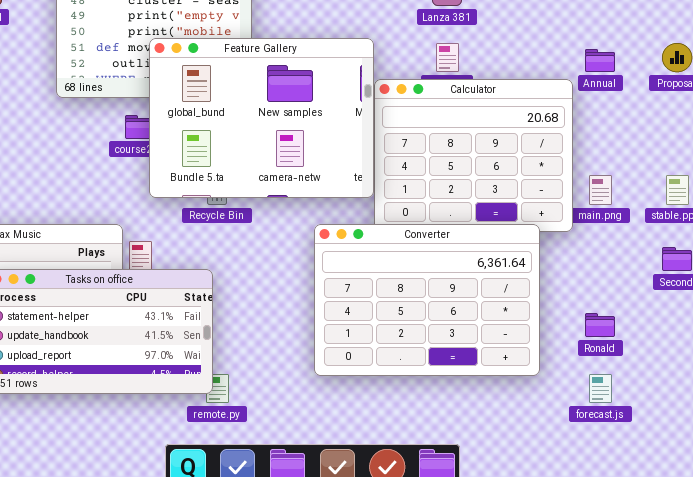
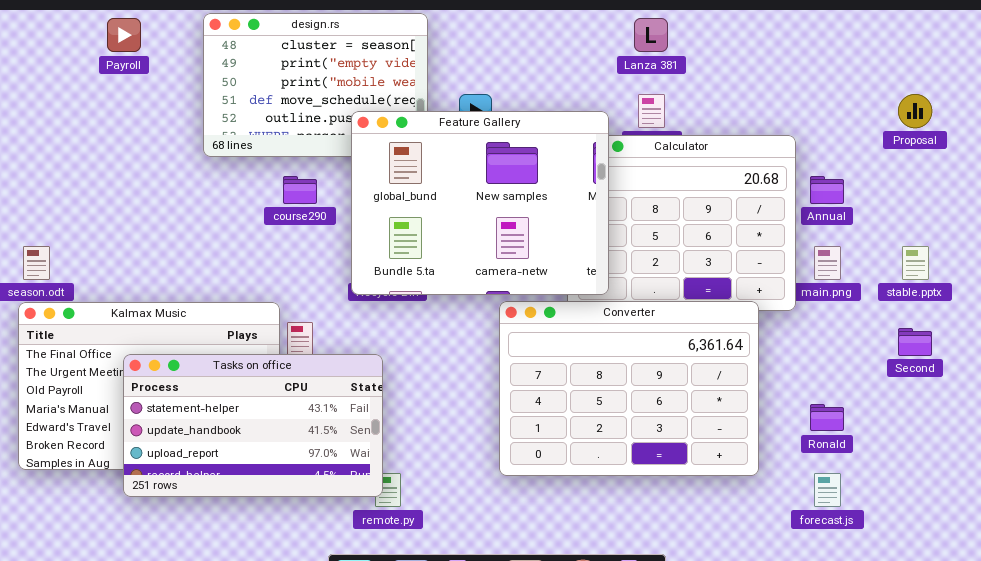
Feature Gallery: [149,38,374,198] -> [351,111,609,295], moved
Annual: [585,49,615,72] -> [810,176,844,204], moved

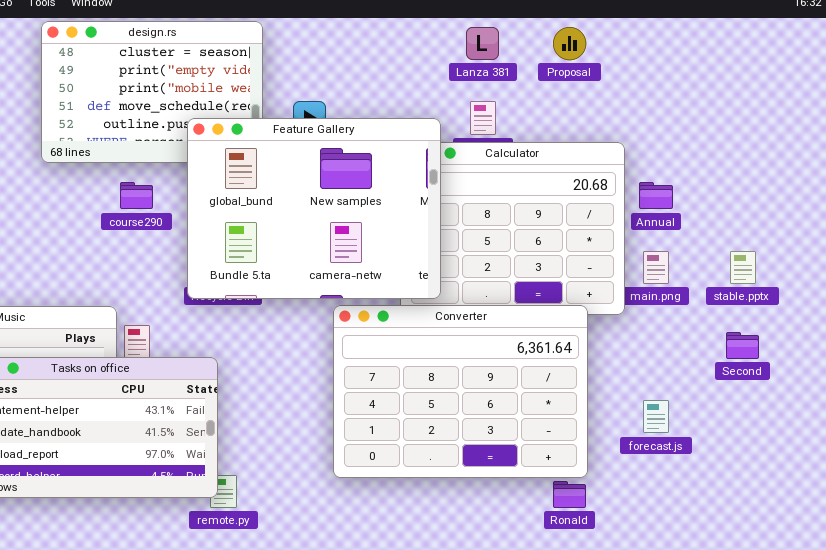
Proposal: [898,94,932,128] -> [553,27,586,60], moved
Ronald: [810,404,844,431] -> [553,481,586,508], moved
forecast.js: [814,473,841,507] -> [643,400,669,433], moved

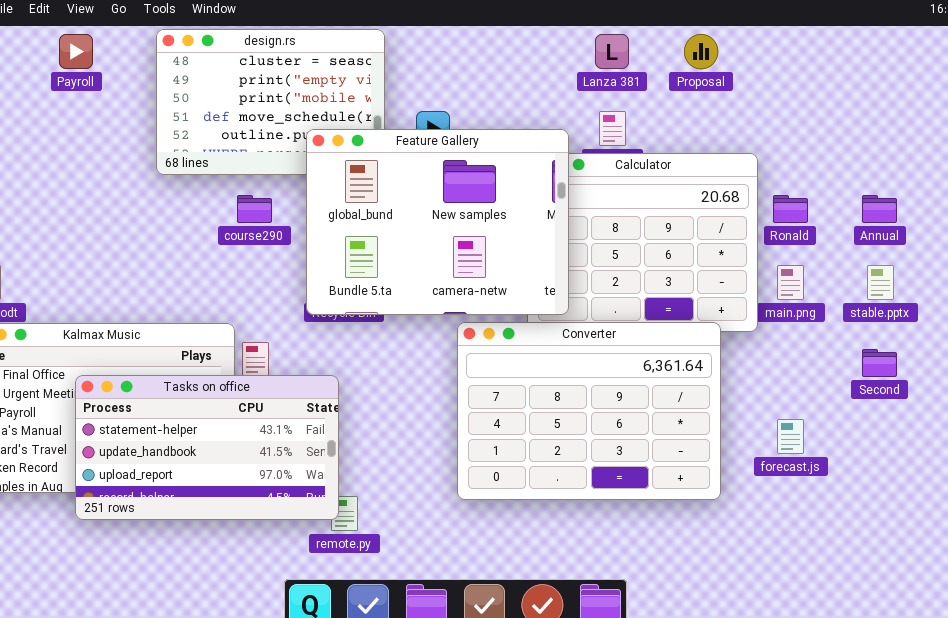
Annual: [639,182,673,209] -> [862,195,897,223], moved
Ronald: [553,481,586,508] -> [773,195,808,223], moved

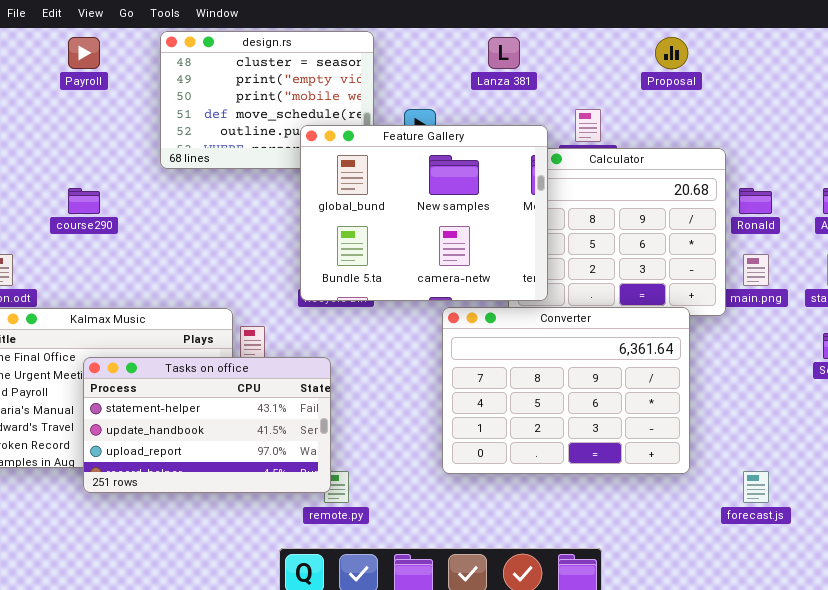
Lanza 381: [595,34,629,69] -> [488,37,520,69], moved
course290: [237,195,272,223] -> [68,188,100,214], moved
forecast.js: [777,419,804,454] -> [743,471,769,503], moved

